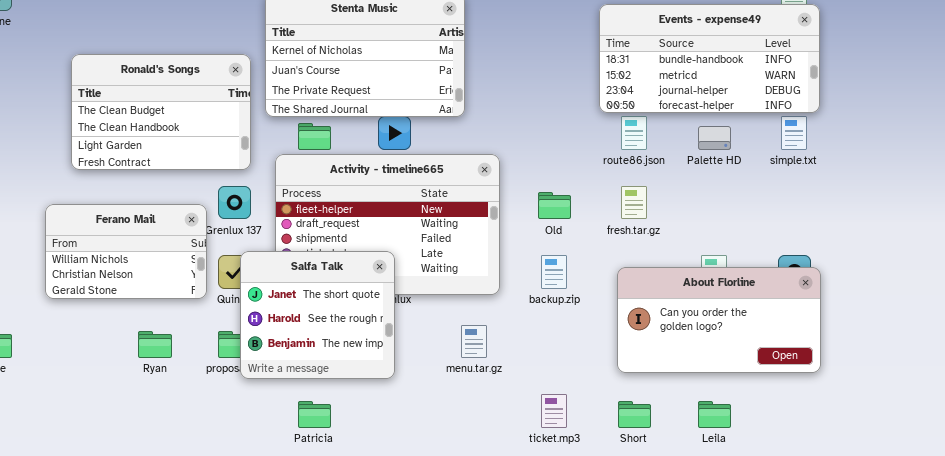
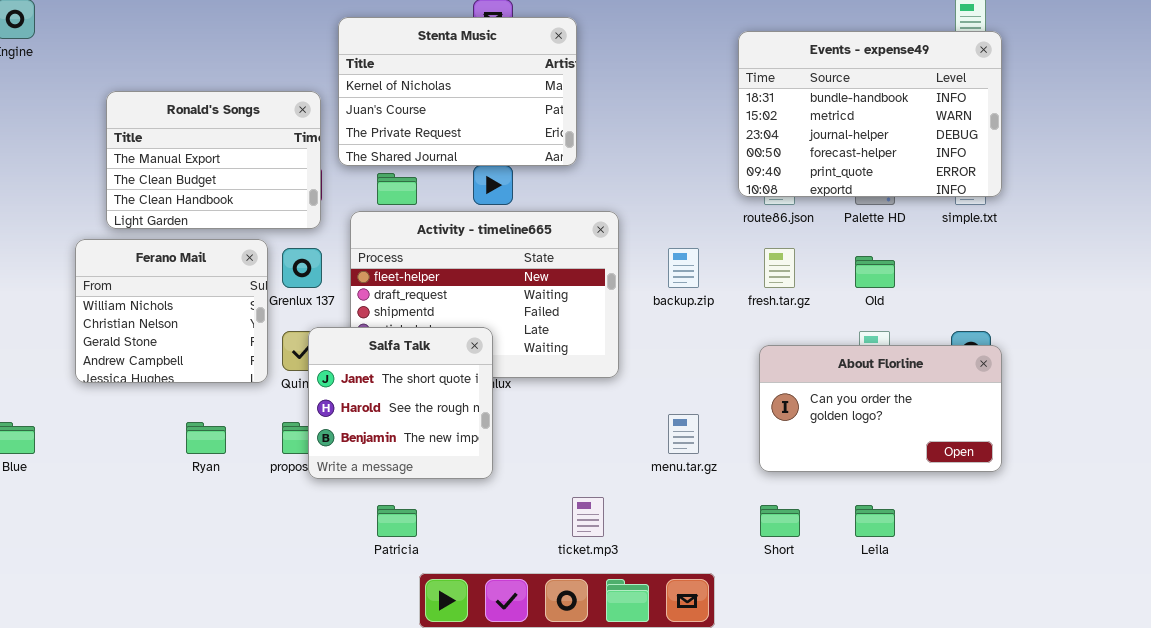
Events - expense49: [599,4,820,113] -> [738,31,1002,197], resized
Ronald's Songs: [71,54,251,170] -> [106,91,321,229], scrolled up 1 row
Old: [538,192,571,219] -> [855,256,895,288], moved
Ferano Mail: [45,204,207,299] -> [75,239,268,383], resized
backup.zip: [541,255,567,289] -> [668,248,699,288], moved
menu.tar.gz: [461,325,487,358] -> [668,414,699,454], moved
ticket.mp3: [541,394,567,428] -> [572,497,604,537], moved

